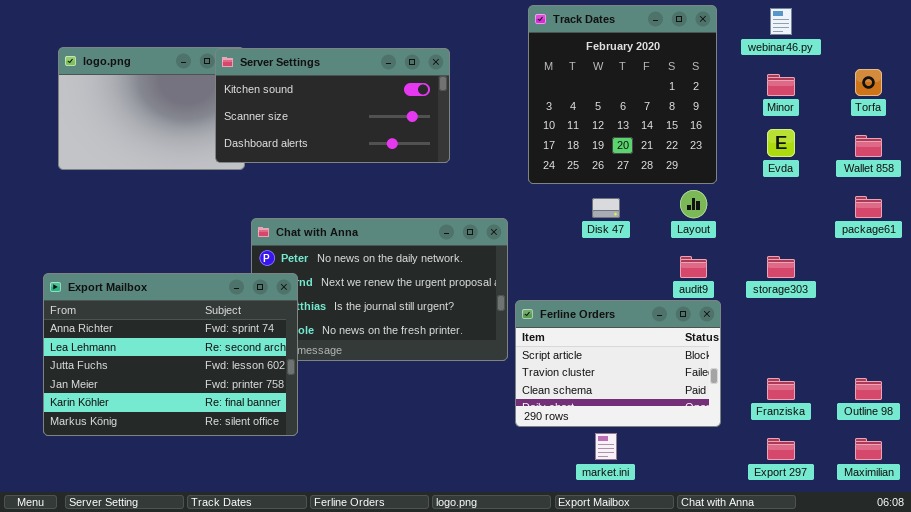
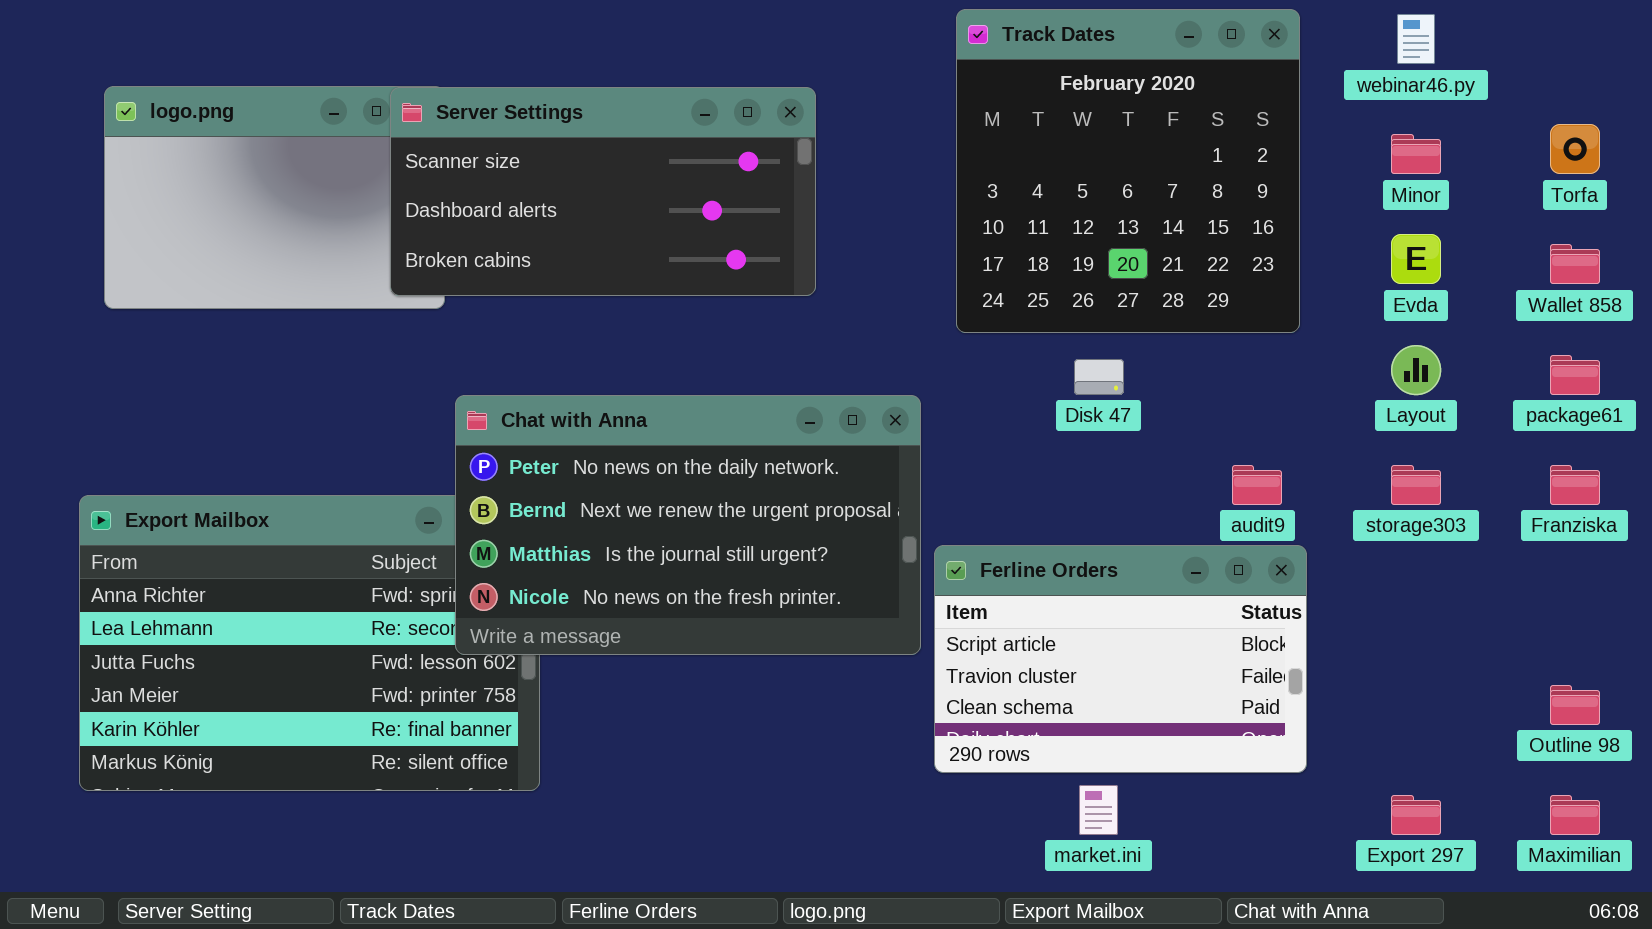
Server Settings: [215,48,450,163] -> [390,87,816,296], scrolled down 1 row
Layout: [680,190,707,218] -> [1391,345,1441,395], moved
Chat with Anna: [251,218,508,361] -> [455,395,921,655], raised
Franziska: [767,378,795,400] -> [1550,465,1600,505], moved

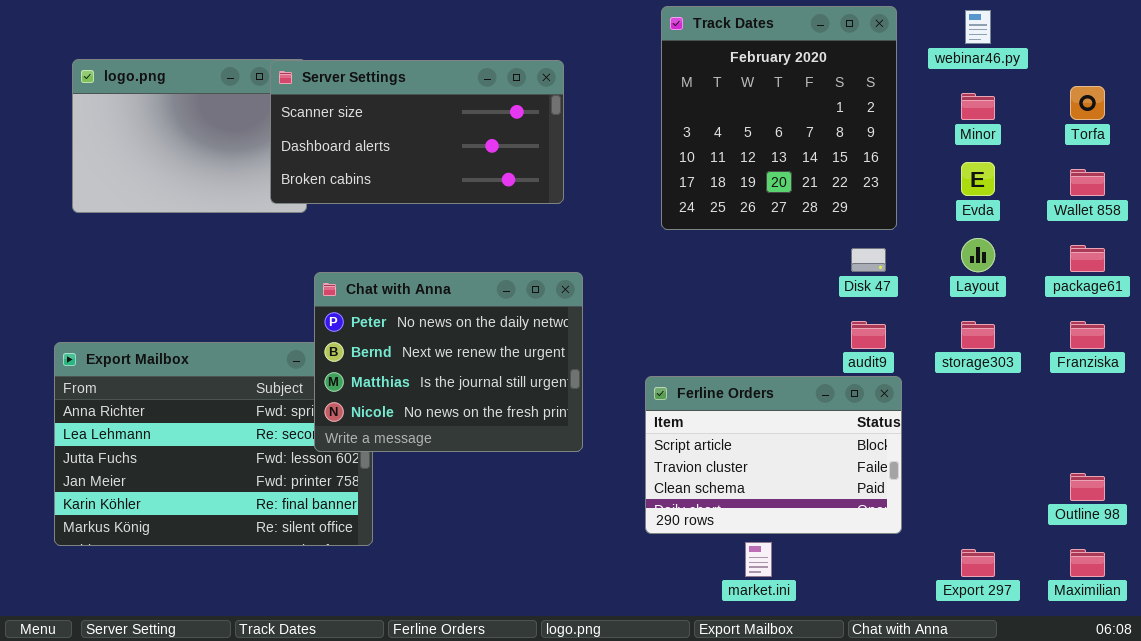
Disk 47: [1074,359,1124,395] -> [851,248,886,272], moved
Chat with Anna: [455,395,921,655] -> [314,272,583,452], resized

